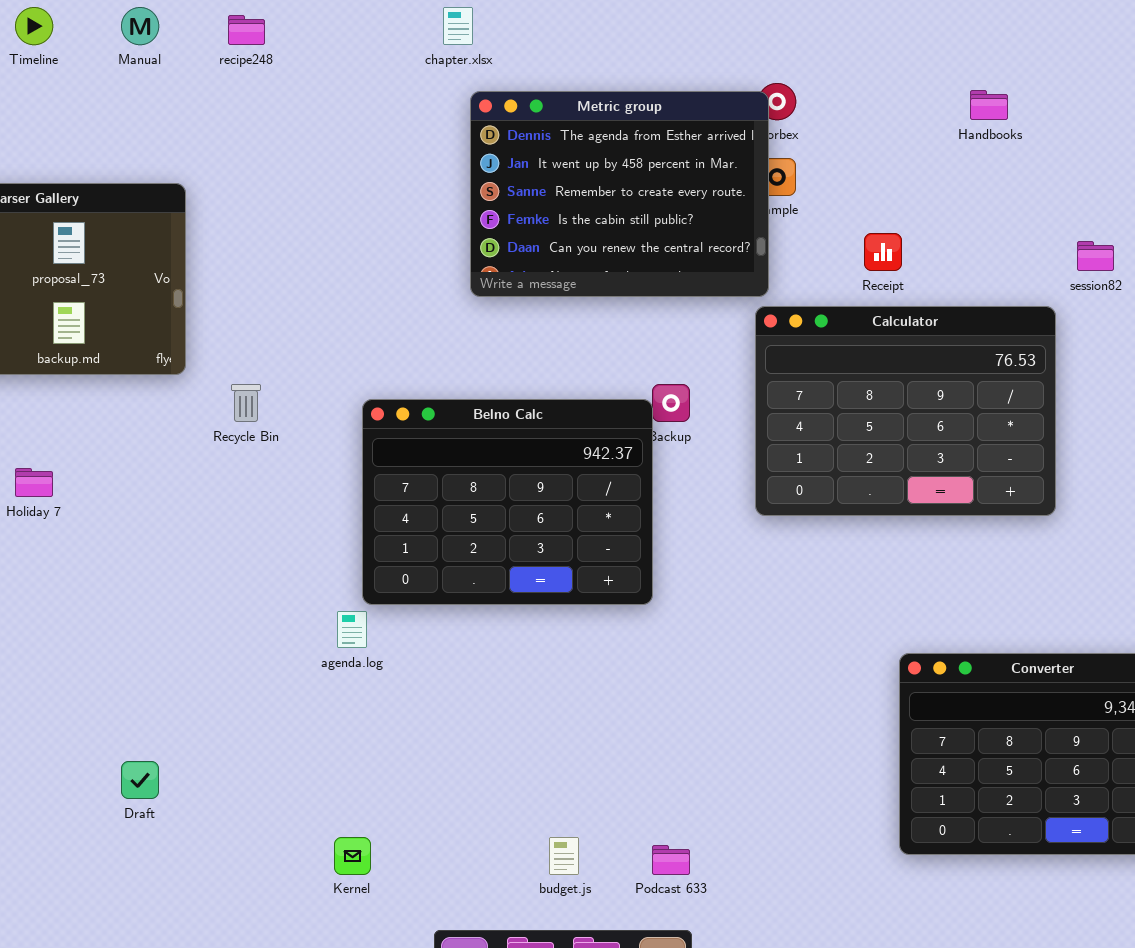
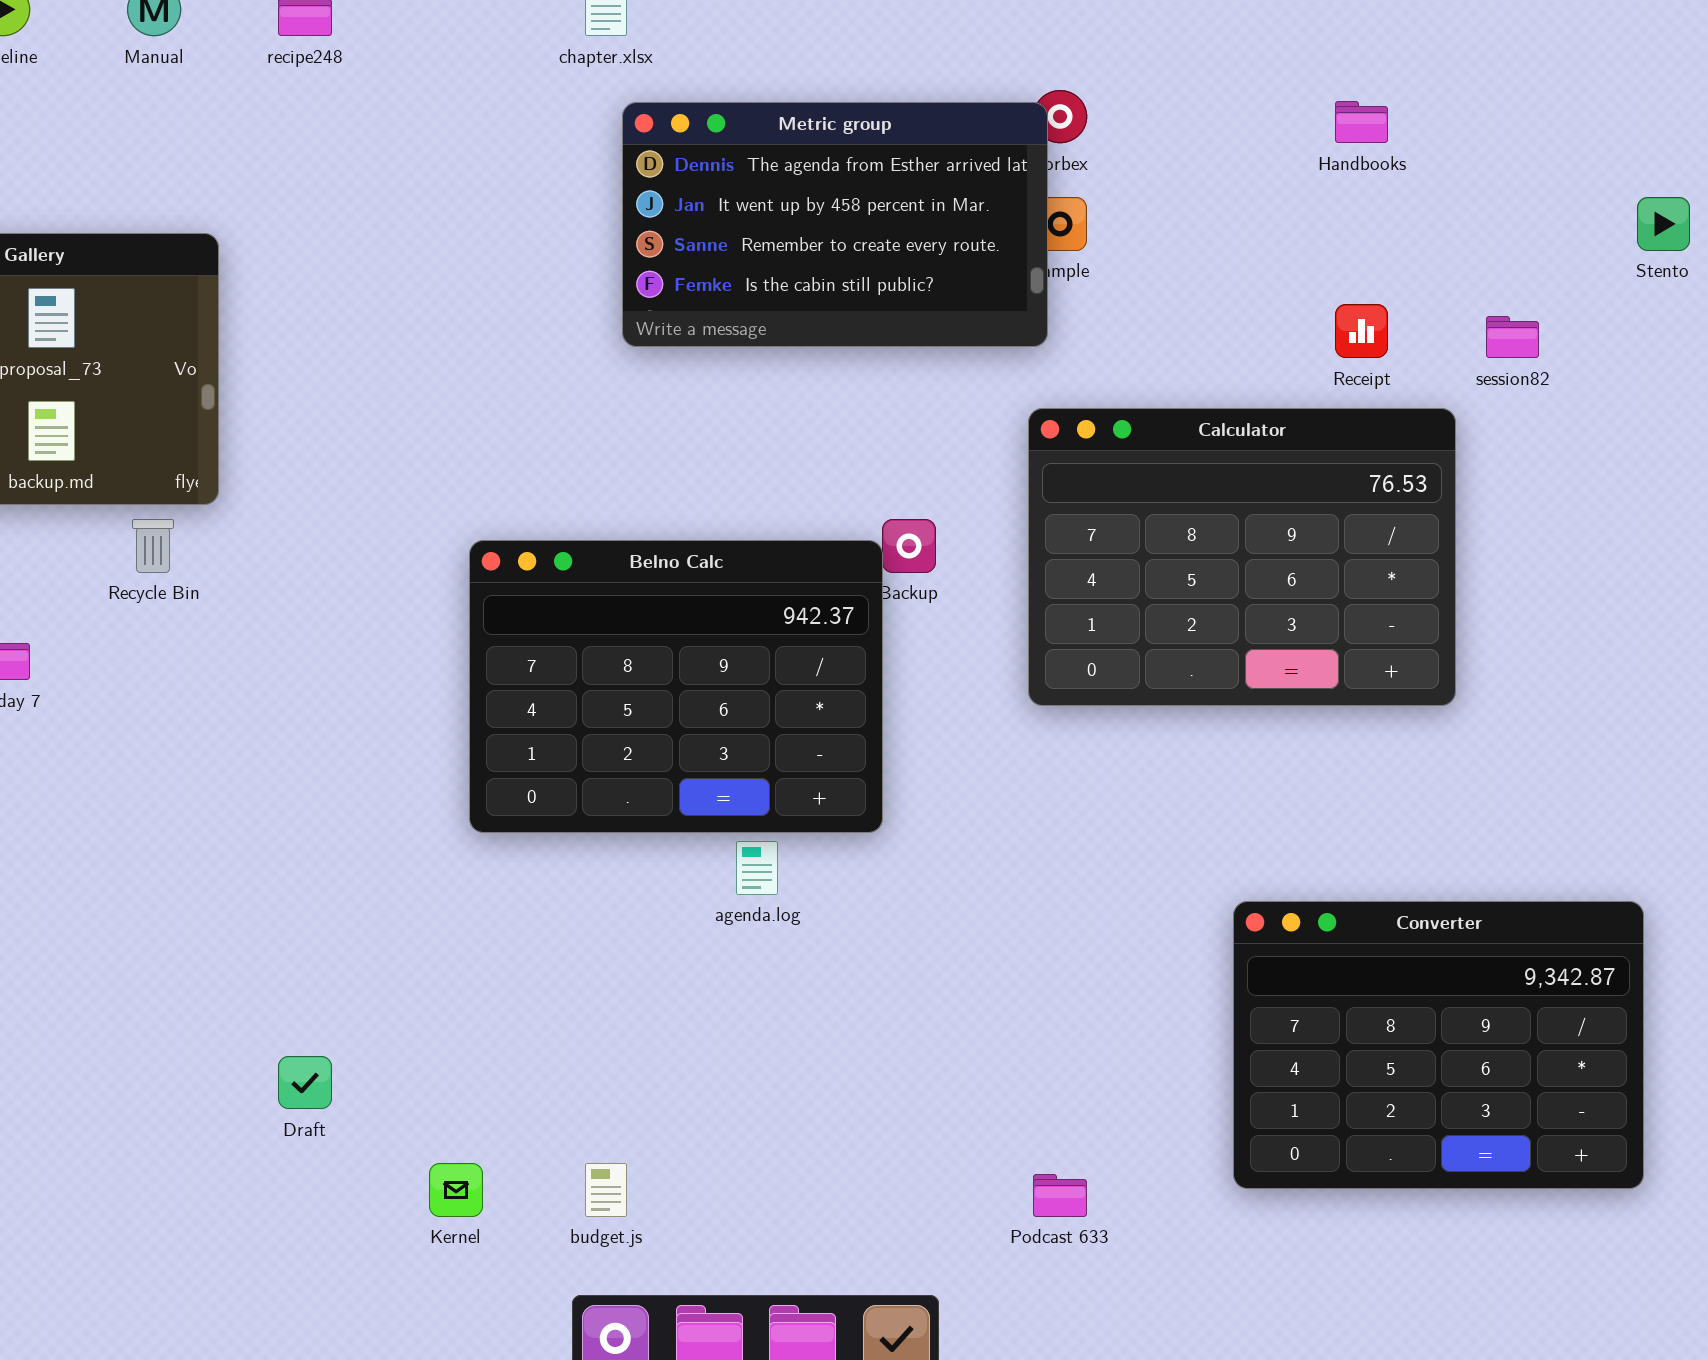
Metric group: [470,91,769,297] -> [622,102,1048,347], resized
Receipt: [864,233,902,271] -> [1335,304,1388,358], moved
Recycle Bin: [231,384,261,422] -> [132,519,174,573], moved
agenda.log: [337,611,367,648] -> [736,841,778,895], moved
Draft: [121,761,159,799] -> [278,1056,332,1109], moved
budget.js: [549,837,579,875] -> [585,1163,627,1217], moved
Podcast 633: [652,845,690,875] -> [1033,1174,1087,1217], moved

